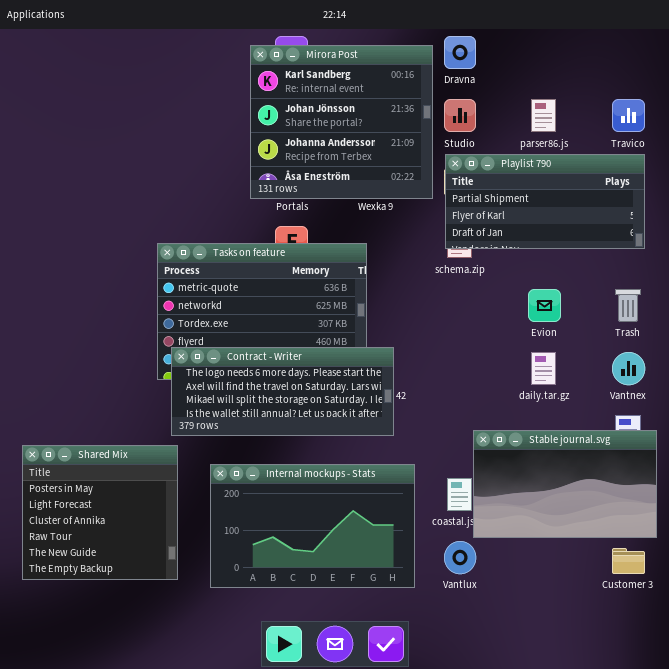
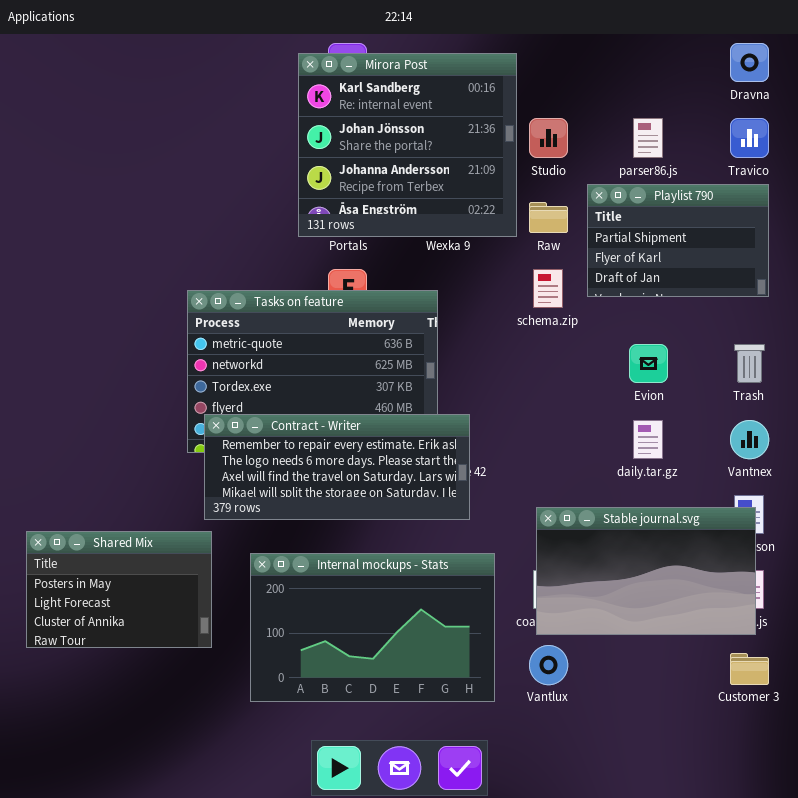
Dravna: [444,36,476,69] -> [730,43,769,82], moved
Playlist 790: [445,154,645,249] -> [587,184,769,297], resized
Contract - Writer: [171,347,394,436] -> [204,414,470,520], scrolled up 1 row
Stable journal.svg: [473,430,657,538] -> [536,507,756,635], moved
Shared Mix: [22,445,178,580] -> [26,531,212,648], resized

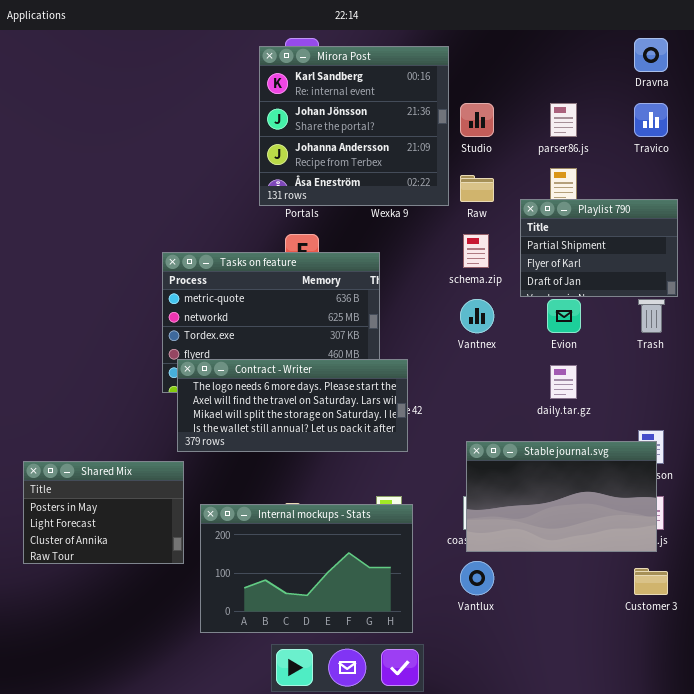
Playlist 790: [587,184,769,297] -> [520,199,678,297], moved
Contract - Writer: [204,414,470,520] -> [177,359,408,452], scrolled down 1 row
Vantnex: [730,420,769,459] -> [460,299,494,333], moved
Internal mockups - Stats: [250,553,495,702] -> [200,504,413,633], moved

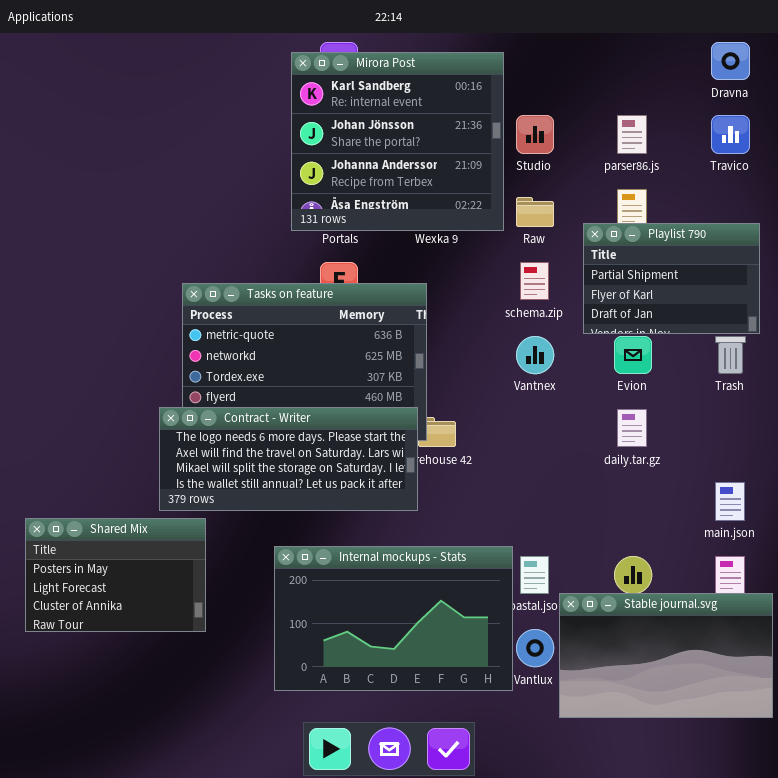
Contract - Writer: [177,359,408,452] -> [159,407,418,511], moved
Stable journal.svg: [466,441,657,552] -> [559,593,773,718], moved
Internal mockups - Stats: [200,504,413,633] -> [274,546,513,691], moved

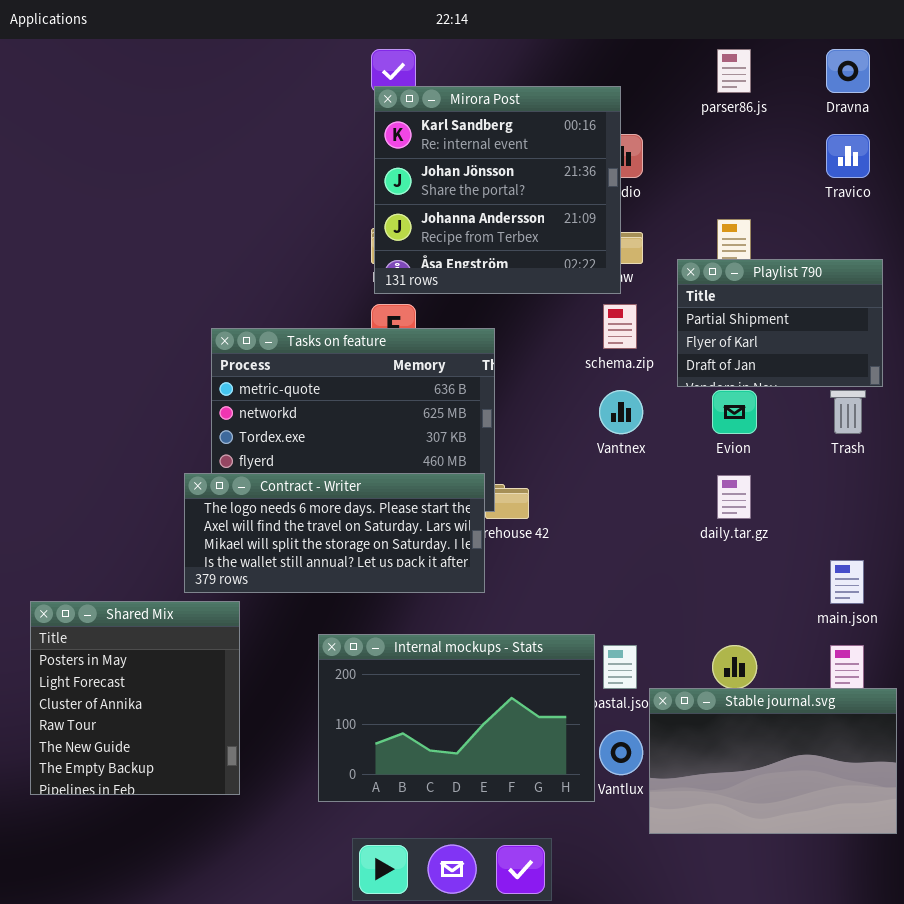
Mirora Post: [291,52,504,231] -> [374,86,621,294], moved
parser86.js: [617,115,647,154] -> [717,49,751,93], moved
Shared Mix: [25,518,206,632] -> [30,601,240,795], resized

